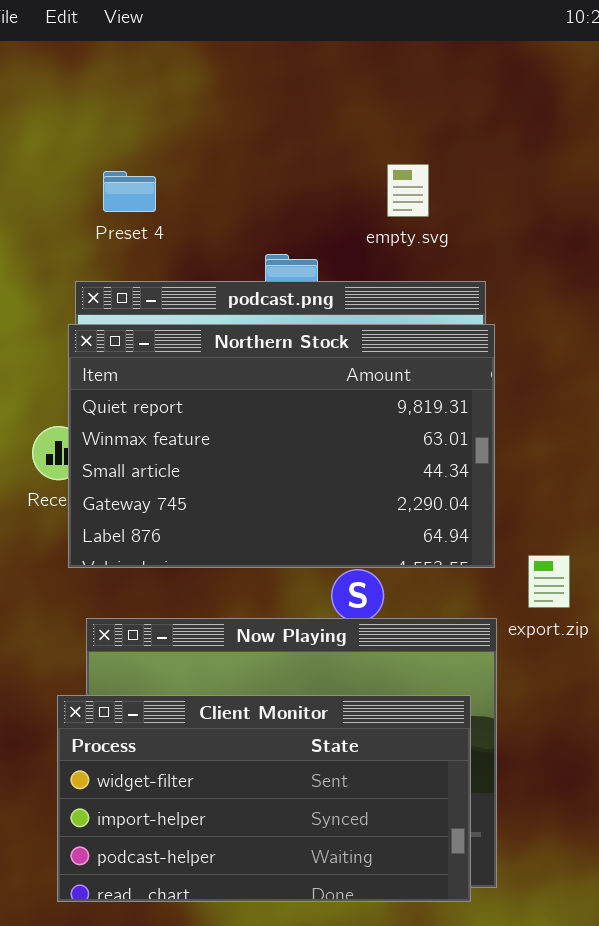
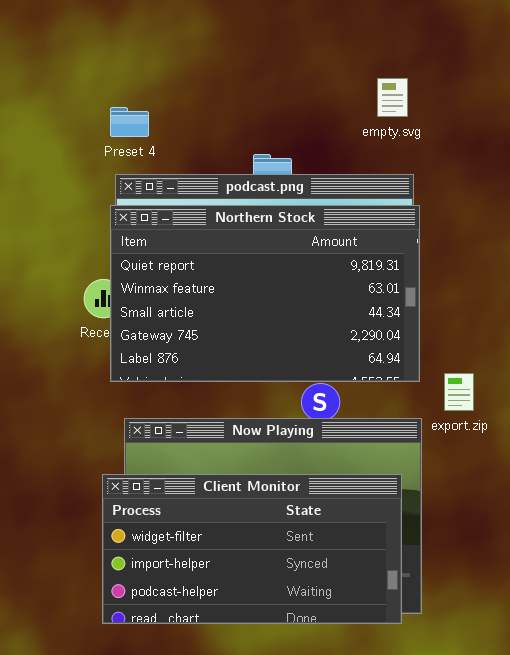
empty.svg: [387,164,429,217] -> [377,78,408,117], moved
Preset 4: [103,171,156,212] -> [110,107,149,137], moved

